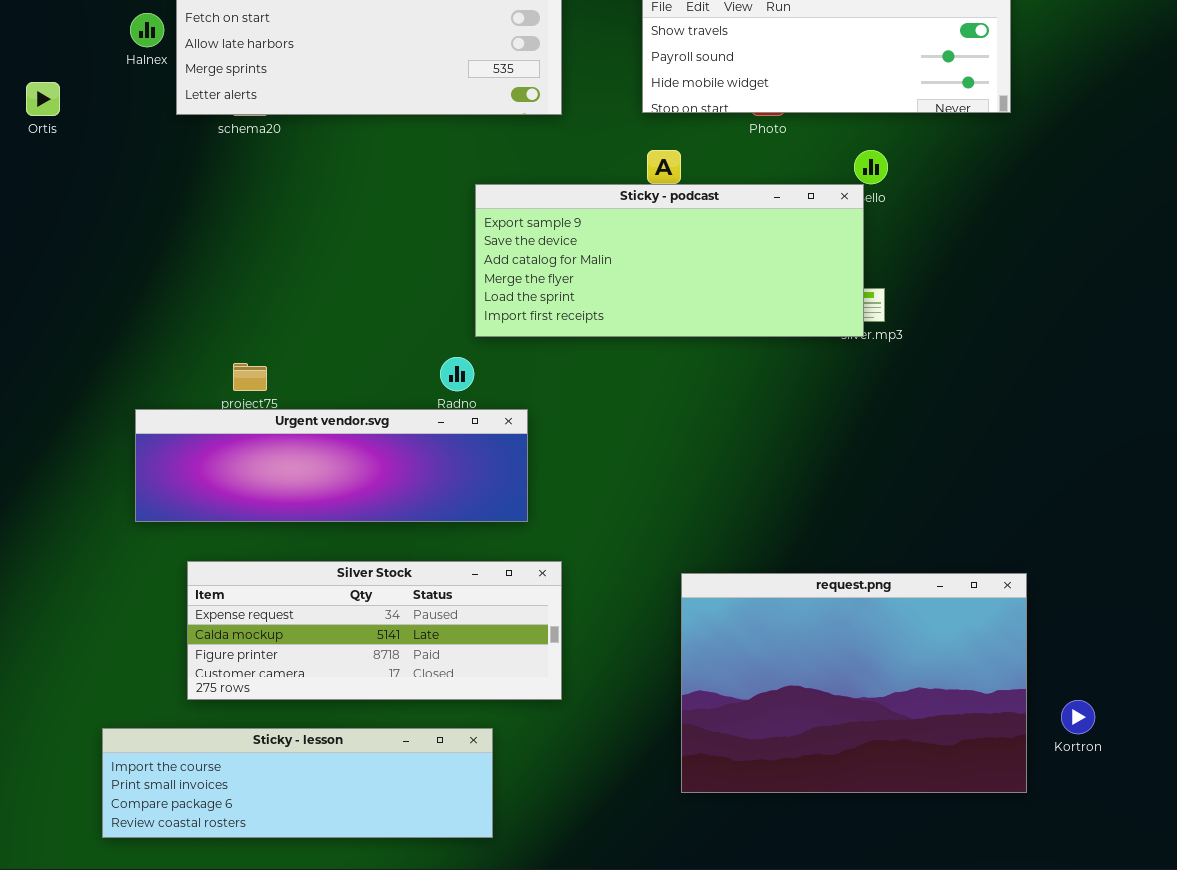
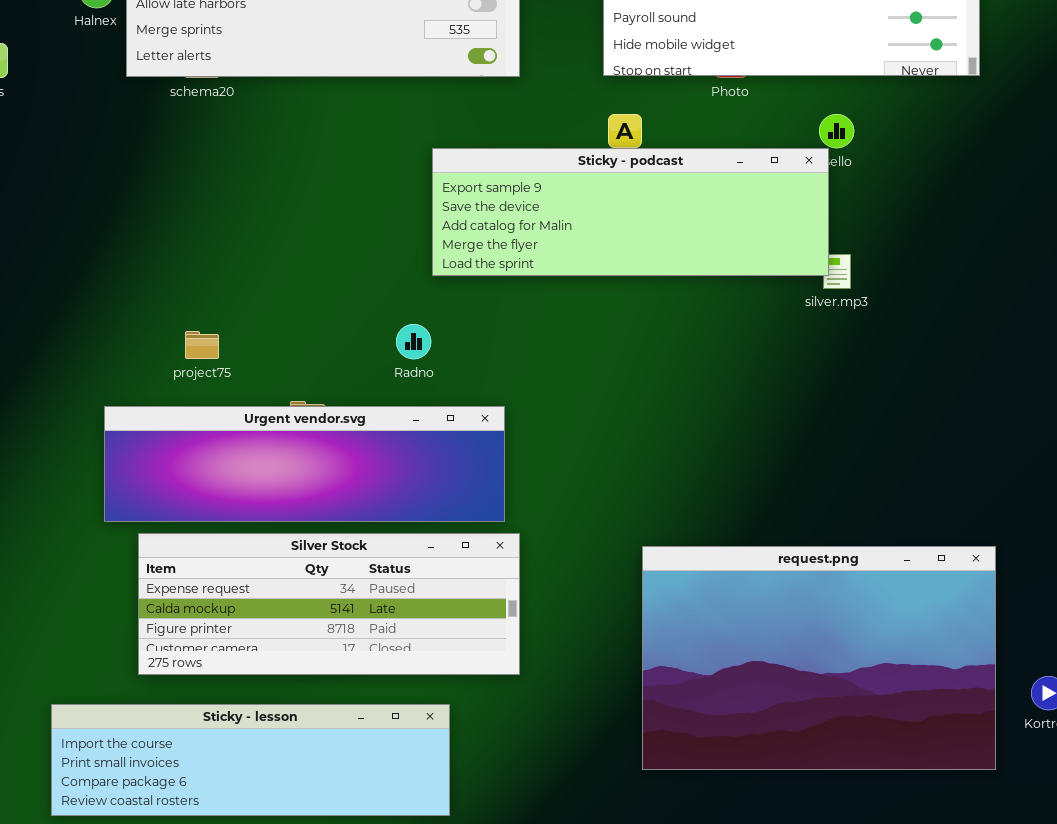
Sticky - podcast: [475,184,864,337] -> [432,148,829,276], resized
Urgent vendor.svg: [135,409,528,522] -> [104,406,505,522], moved

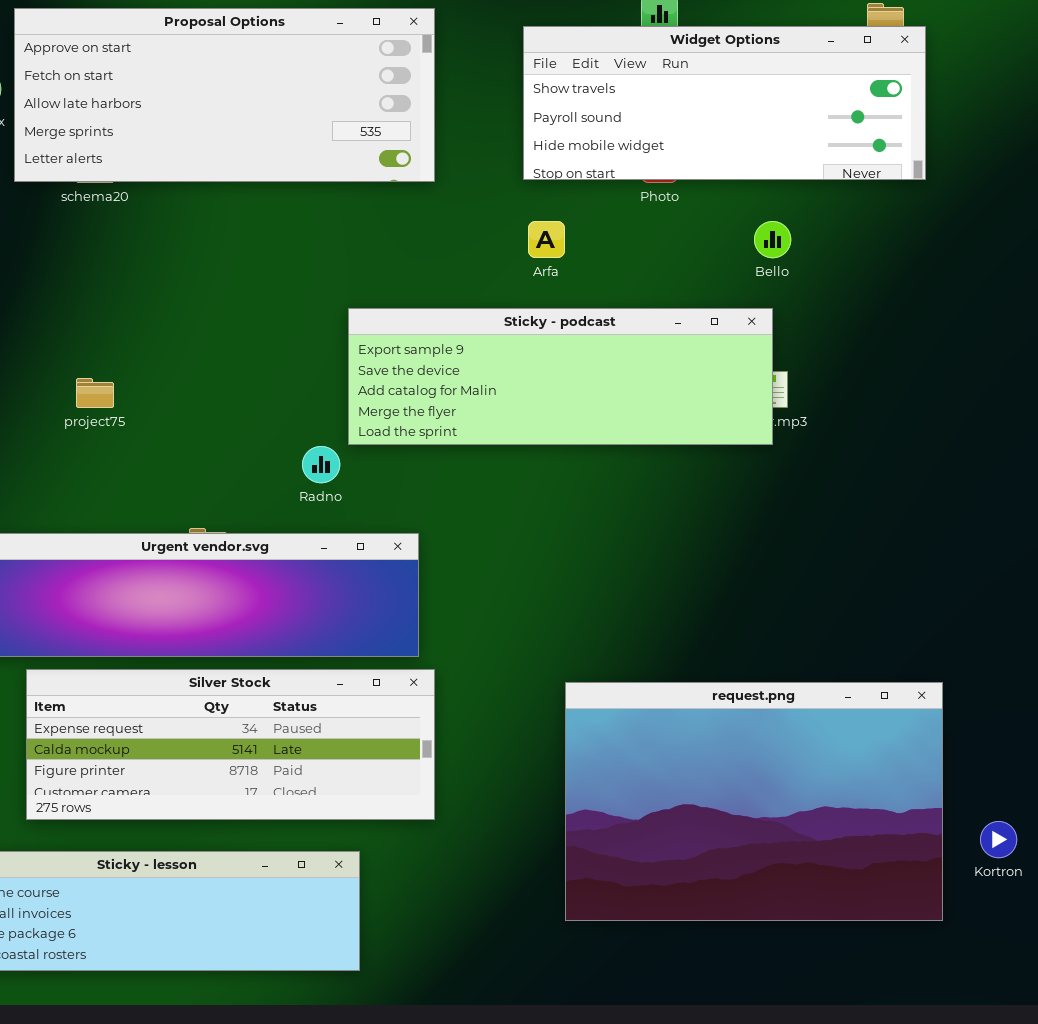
Sticky - podcast: [432,148,829,276] -> [348,308,773,445], moved
project75: [185,331,219,359] -> [76,378,114,408], moved

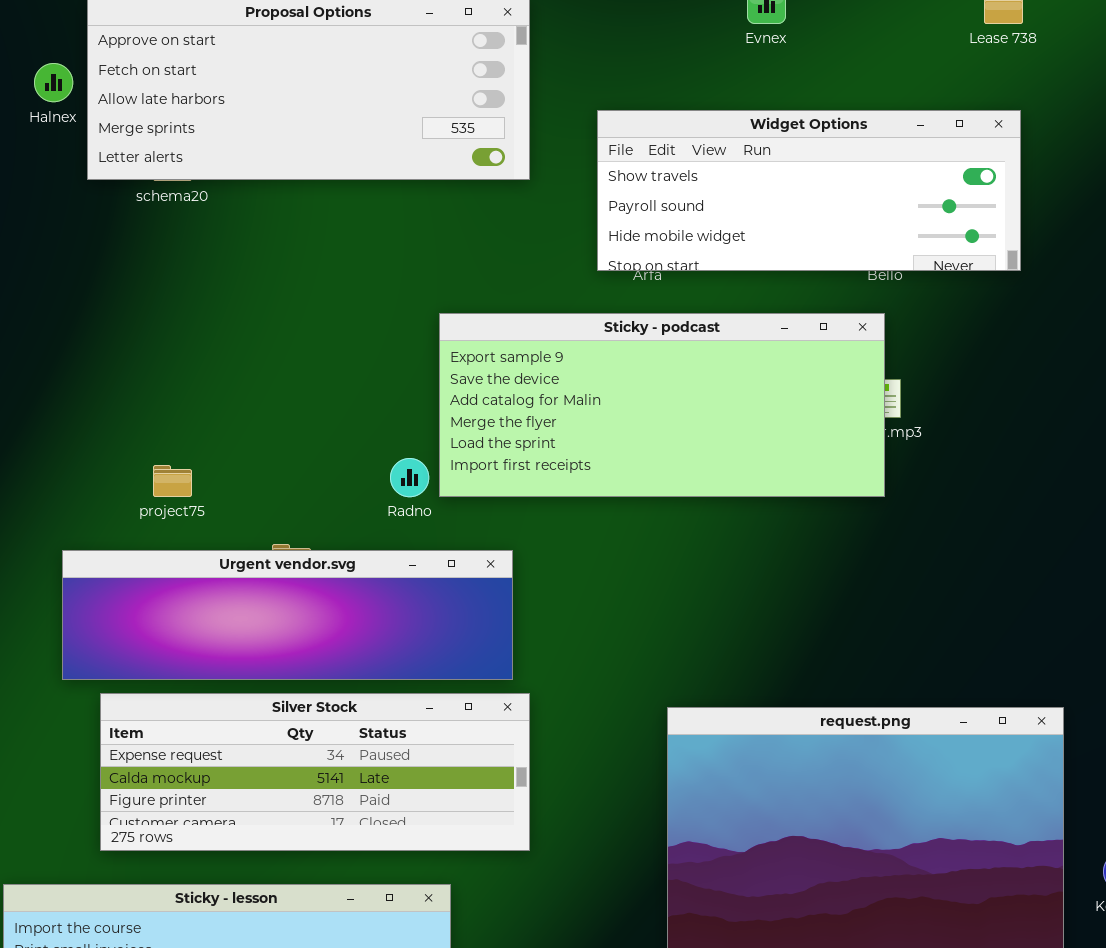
Widget Options: [523,26,926,180] -> [597,110,1021,271], moved
Sticky - podcast: [348,308,773,445] -> [439,313,885,497], resized
project75: [76,378,114,408] -> [153,465,192,497], moved

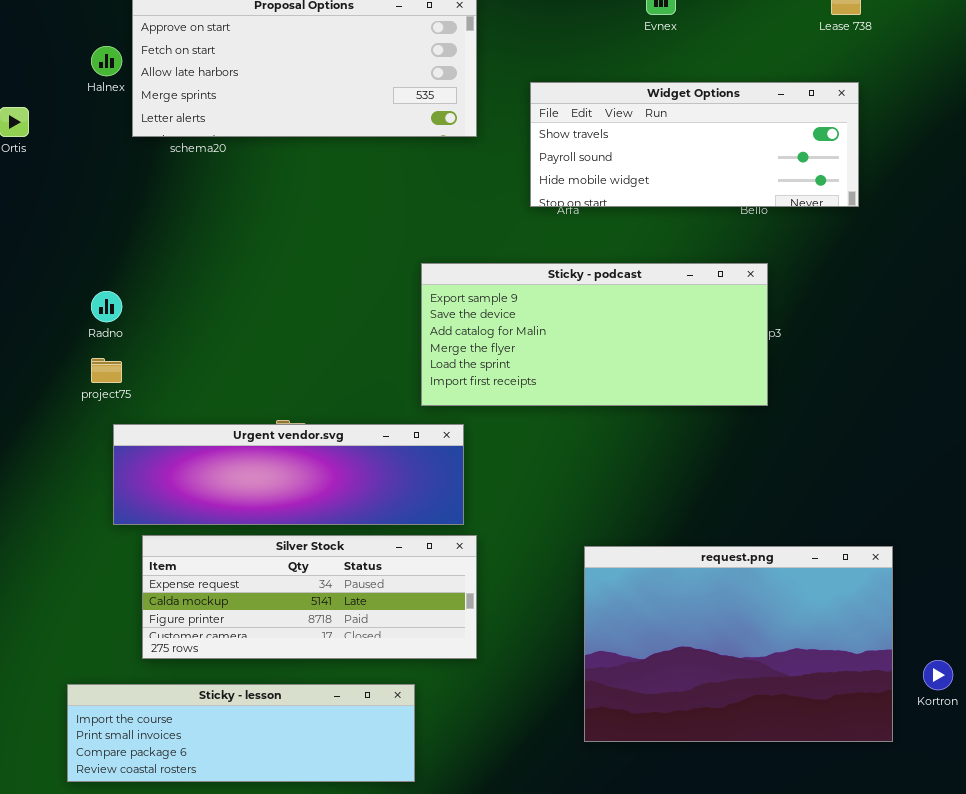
Sticky - podcast: [439,313,885,497] -> [421,263,768,406], moved
Radno: [390,458,429,497] -> [91,291,122,322], moved
project75: [153,465,192,497] -> [91,358,122,383], moved

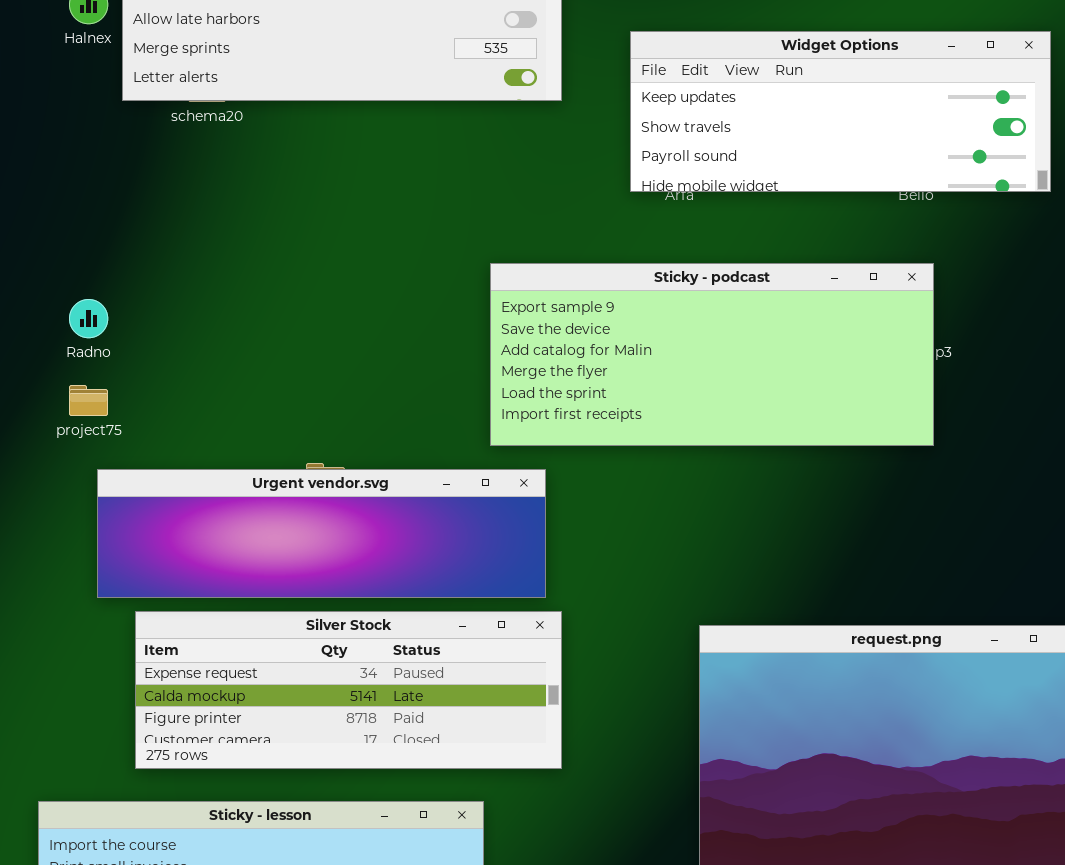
Widget Options: [530,82,859,207] -> [630,31,1051,192], scrolled up 1 row

